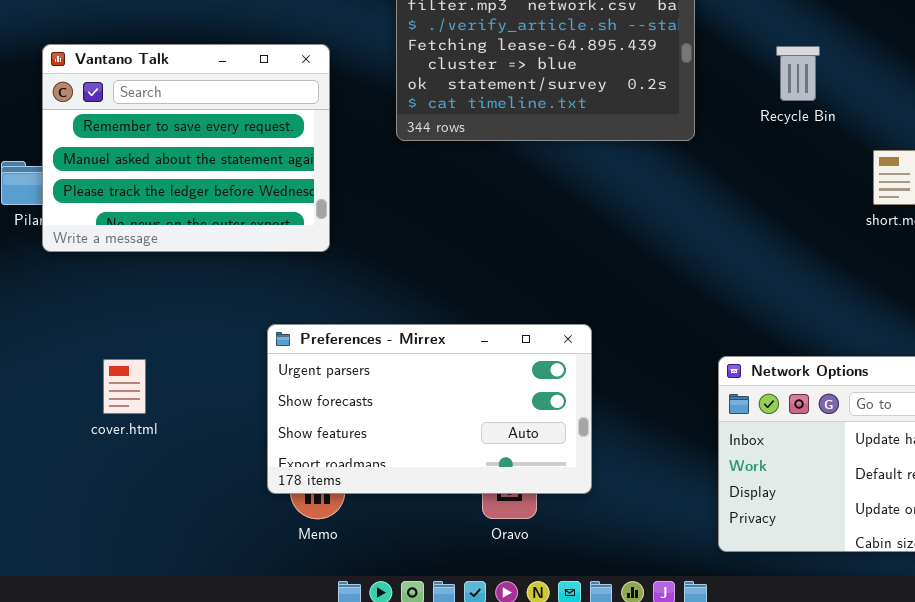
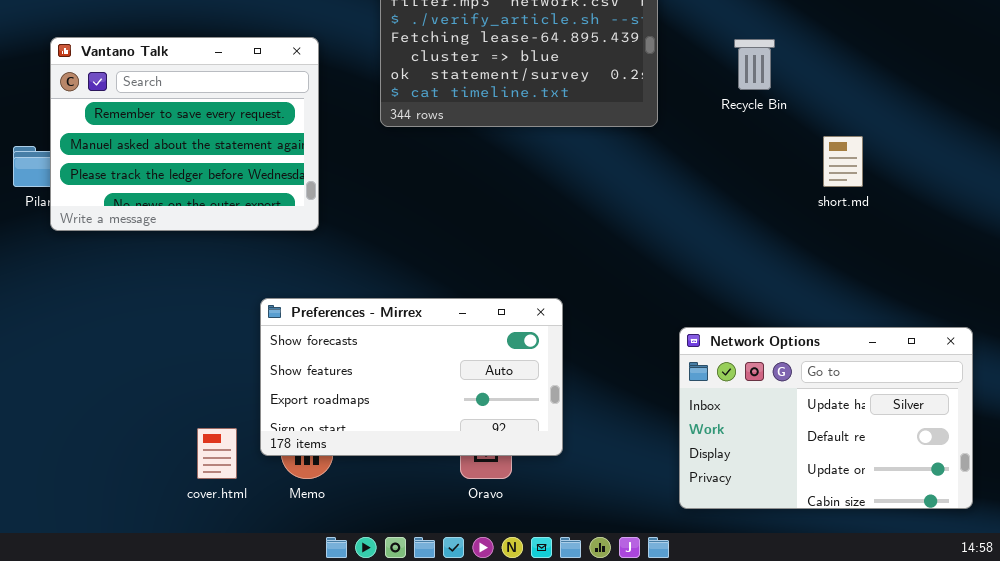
Preferences - Mirrex: [267,324,592,494] -> [260,298,563,456], scrolled down 1 row
cover.html: [103,359,146,414] -> [197,428,237,479], moved

